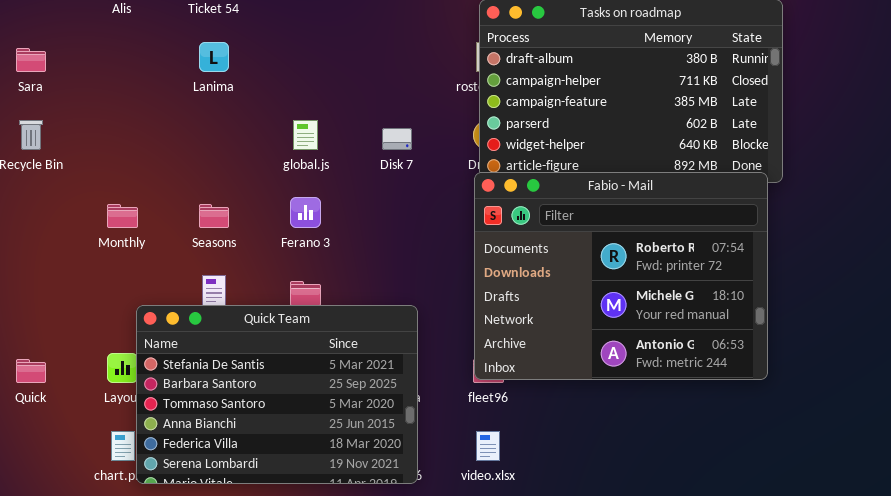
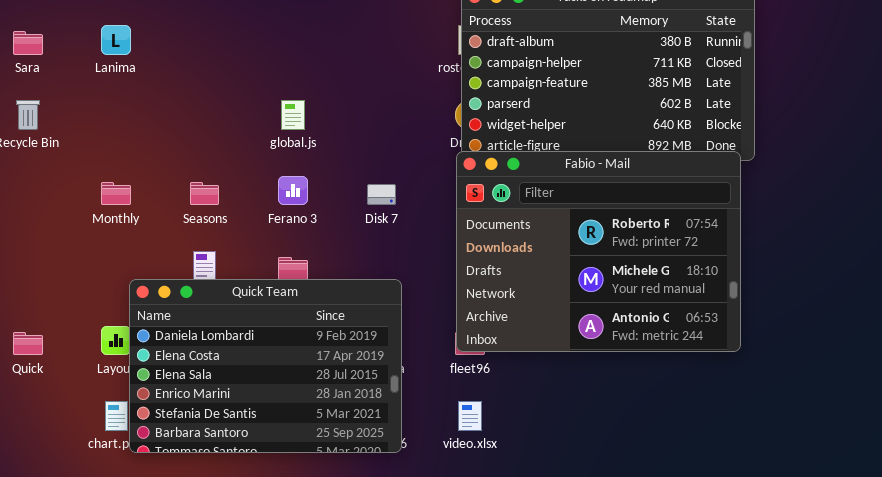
Lanima: [199,42,229,72] -> [101,25,131,55], moved
Disk 7: [382,128,412,150] -> [367,184,396,205], moved
Quick Team: [136,305,418,484] -> [129,279,402,453], scrolled up 4 rows

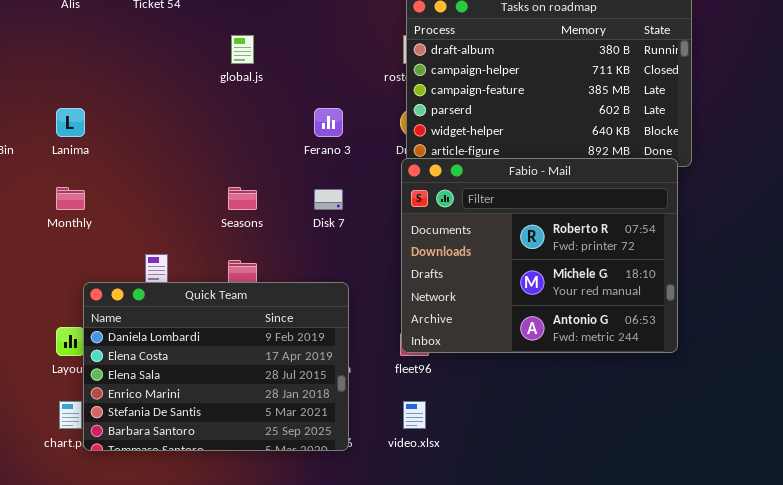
Lanima: [101,25,131,55] -> [56,108,85,137], moved
global.js: [281,100,305,130] -> [231,35,254,64], moved
Ferano 3: [278,176,308,205] -> [314,108,343,137], moved
Seasons: [190,182,219,205] -> [228,187,257,210], moved

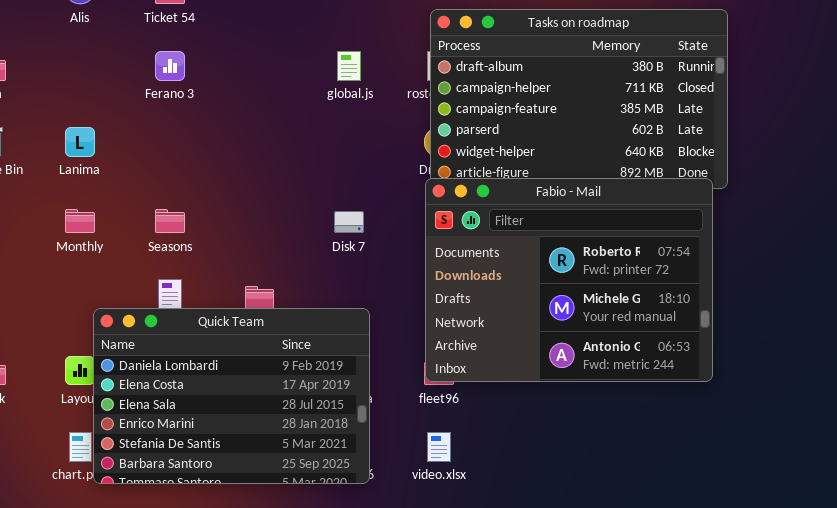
global.js: [231,35,254,64] -> [337,51,361,81], moved
Ferano 3: [314,108,343,137] -> [155,51,185,81], moved
Seasons: [228,187,257,210] -> [155,209,185,233], moved

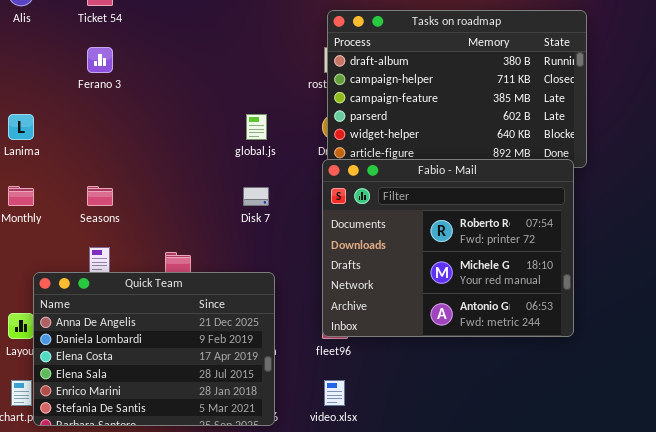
global.js: [337,51,361,81] -> [246,114,267,140], moved
Quick Team: [93,308,370,484] -> [33,272,275,426], scrolled up 1 row

